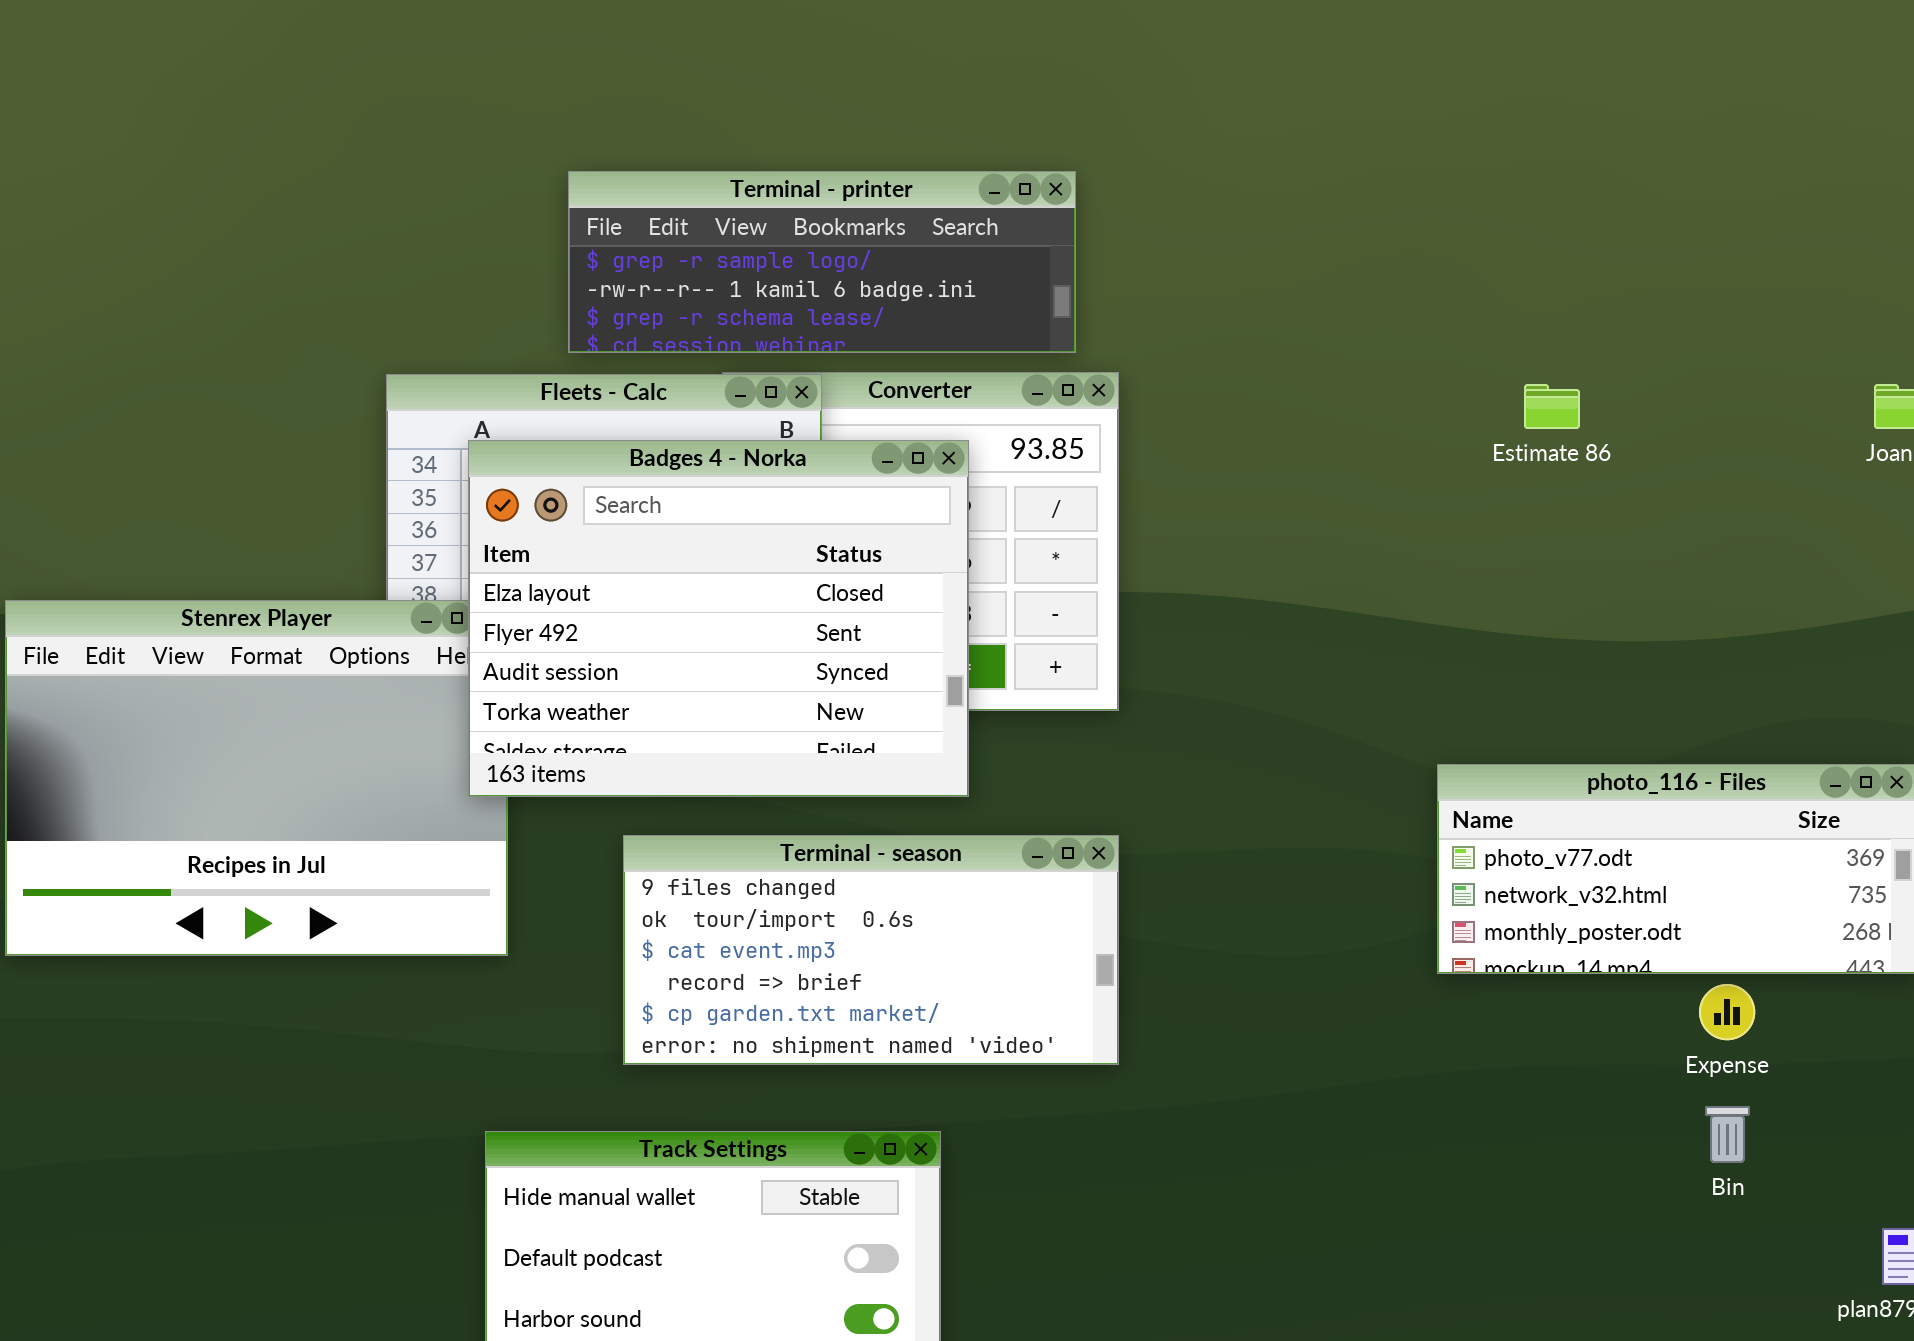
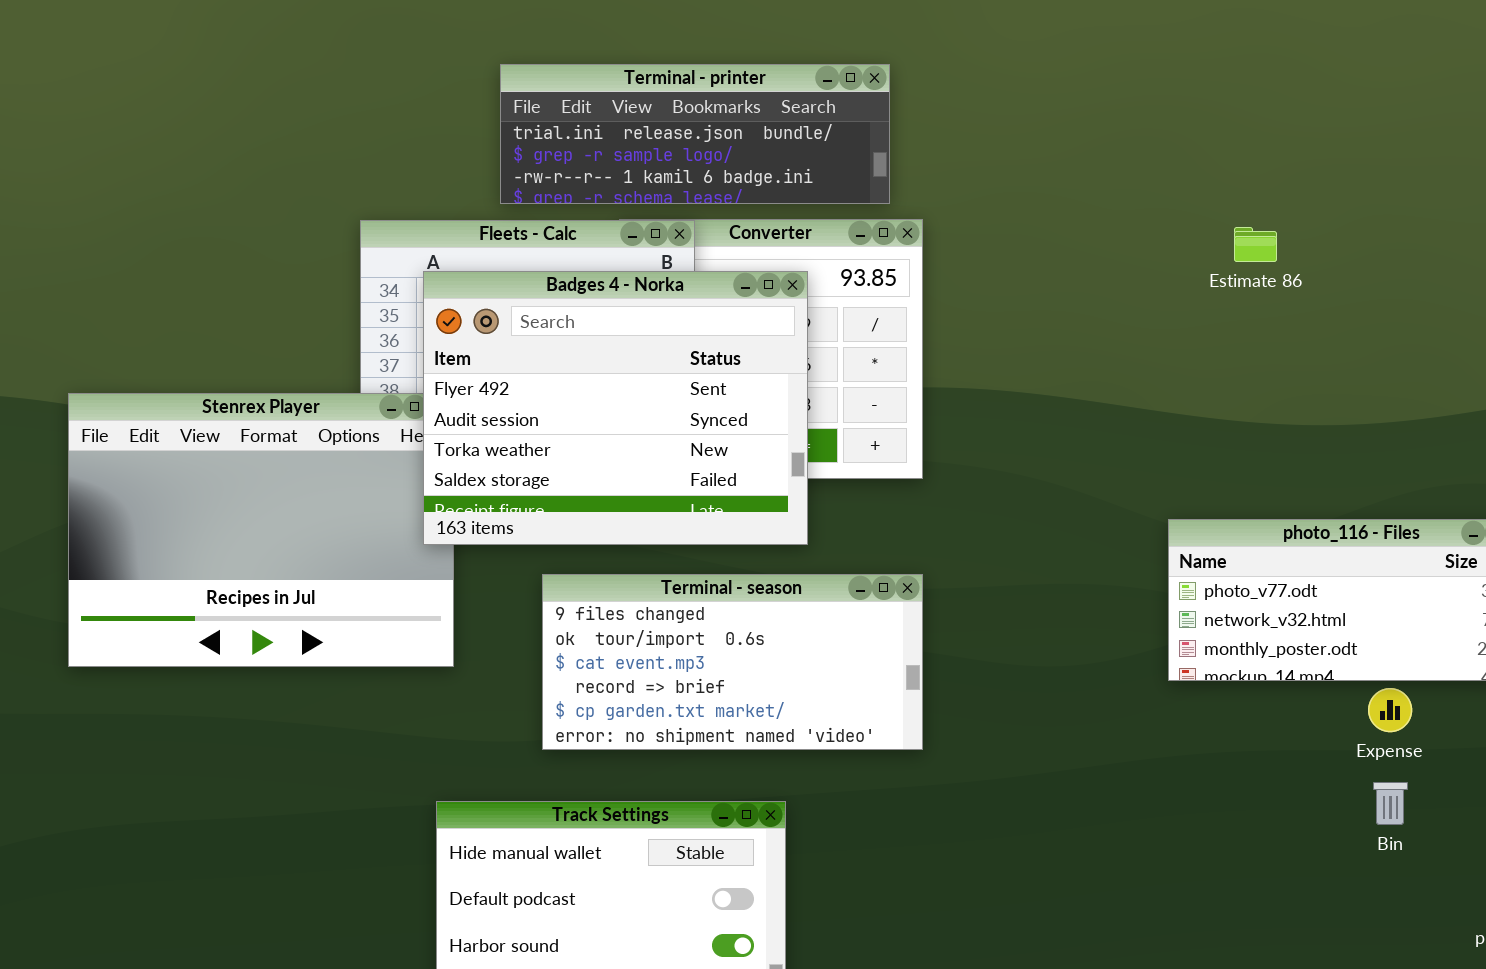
Terminal - printer: [568,171,1076,353] -> [500,64,890,204], scrolled up 1 row
Badges 4 - Norka: [468,440,969,797] -> [423,271,808,545], scrolled down 1 row

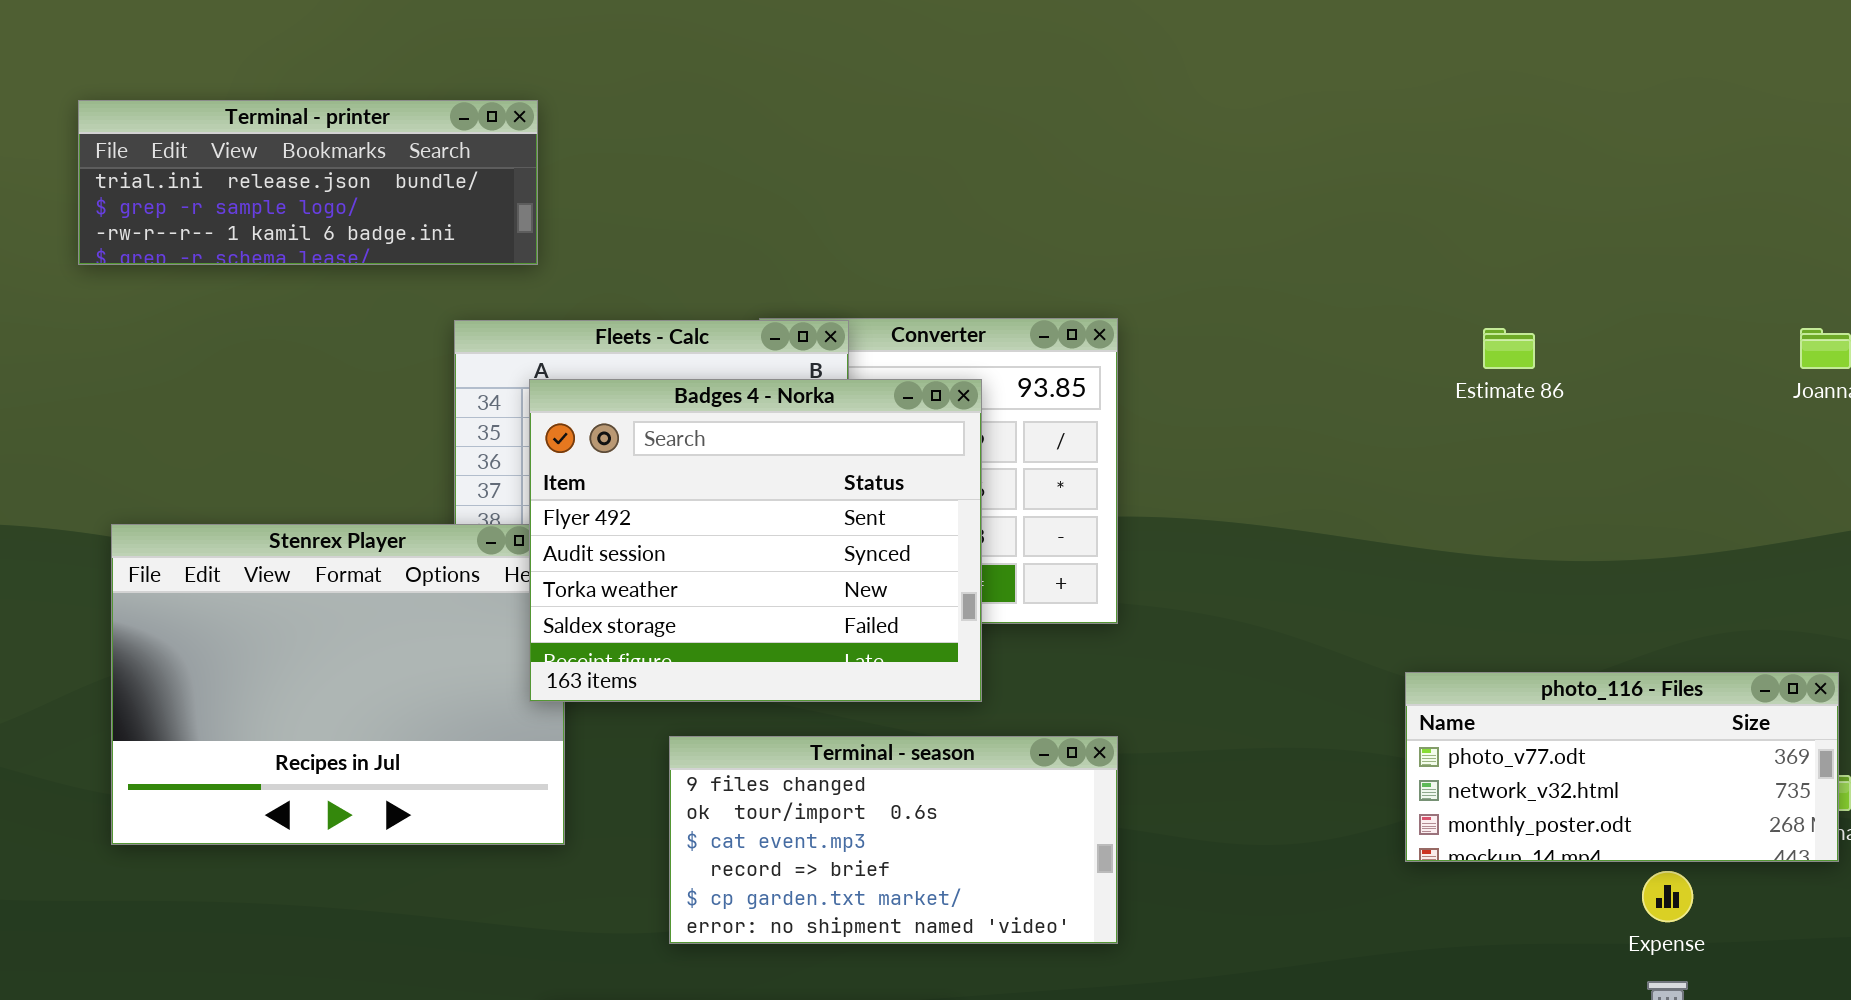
Terminal - printer: [500,64,890,204] -> [78,100,538,265], moved

